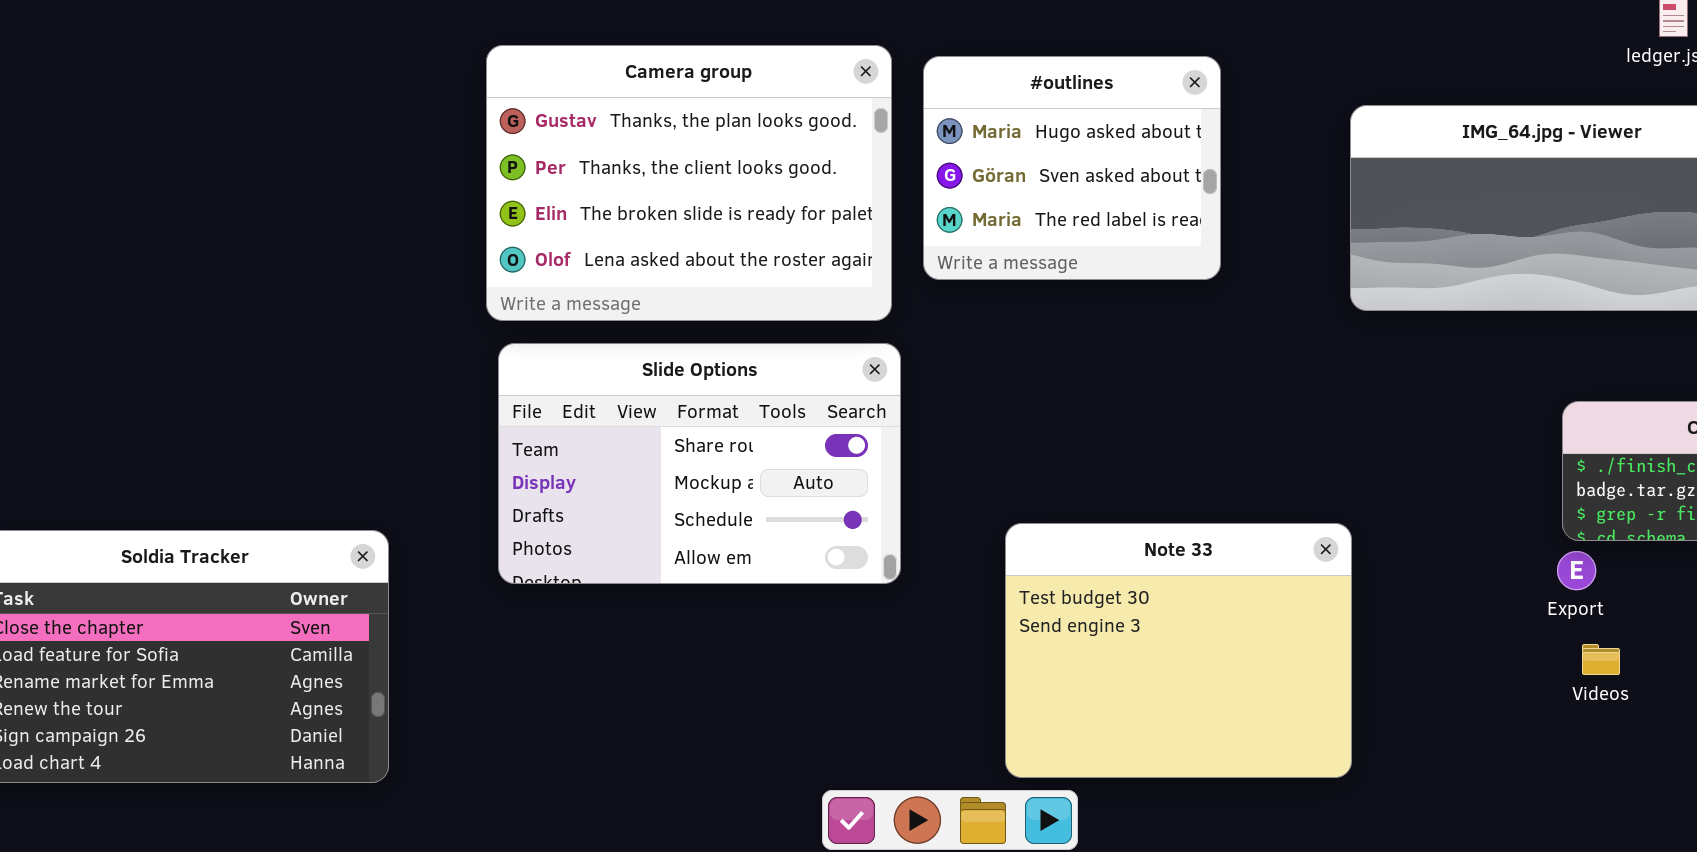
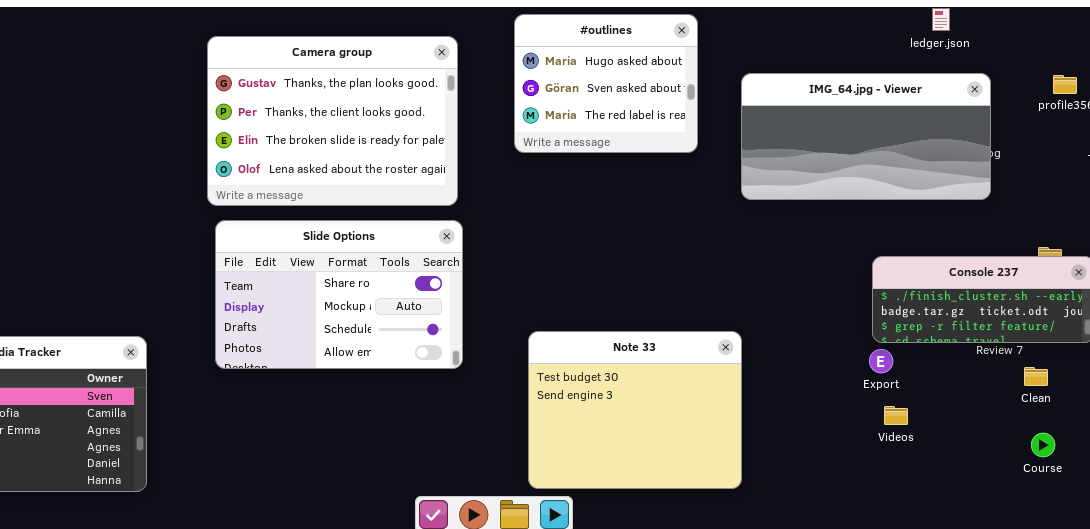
#outlines: [923,56,1221,280] -> [514,14,698,153], moved

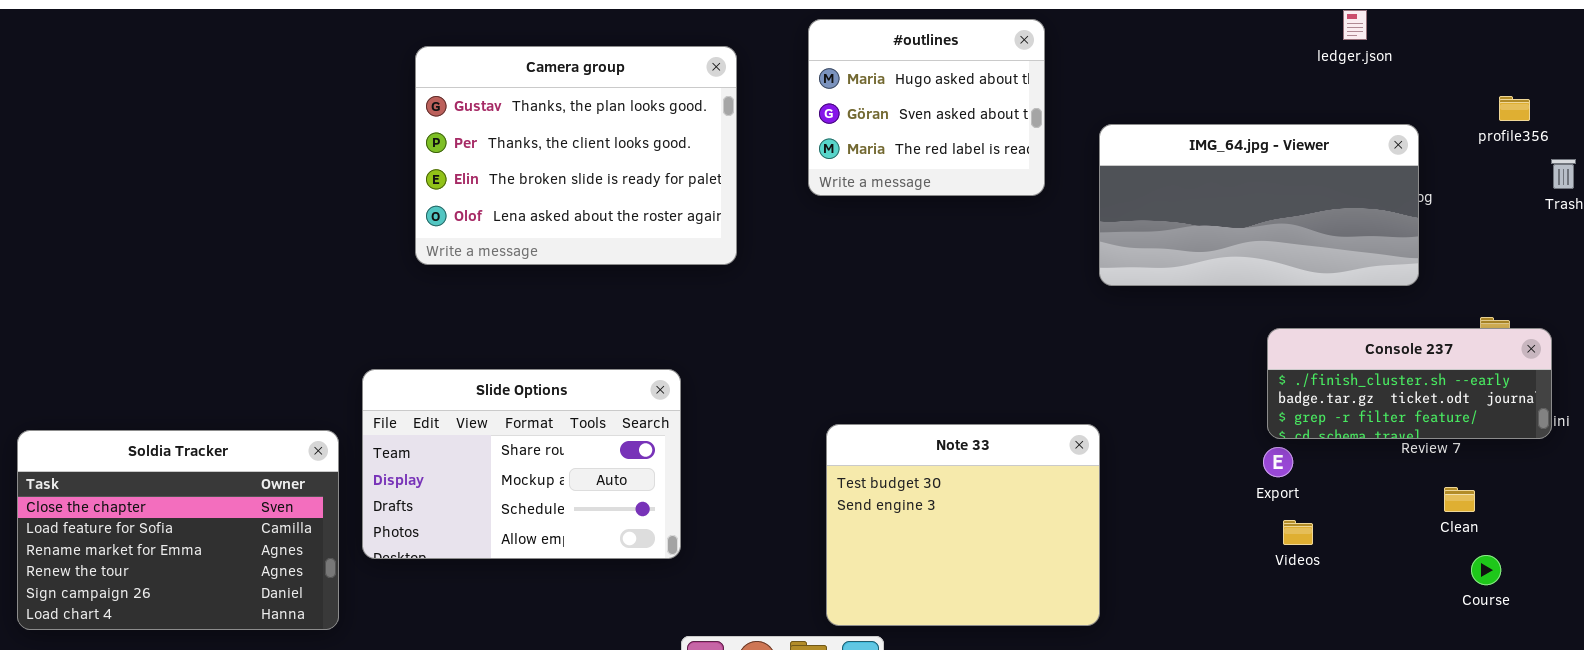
IMG_64.jpg - Viewer: [741,73,991,200] -> [1099,124,1419,286], moved
Slide Options: [215,220,463,369] -> [362,369,681,559], moved
Clean: [1024,367,1048,386] -> [1444,487,1475,512], moved

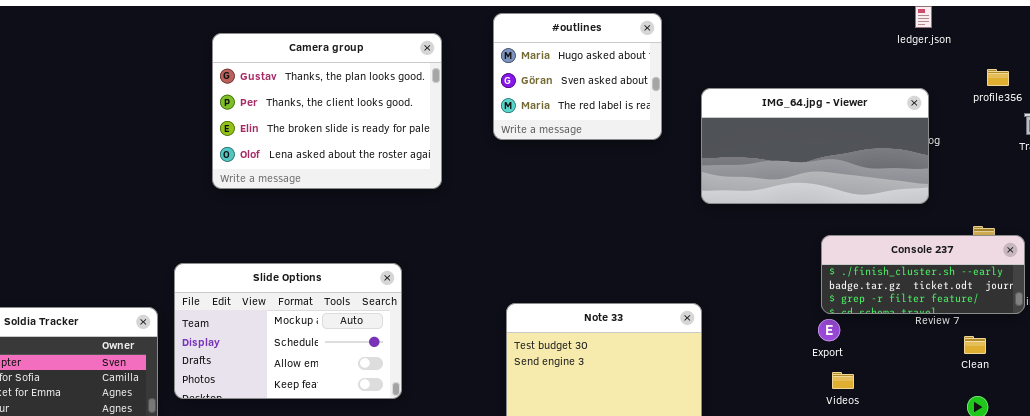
ledger.json: [1343,10,1367,40] -> [915,6,932,28], moved
Slide Options: [362,369,681,559] -> [174,263,402,399], scrolled down 1 row
Clean: [1444,487,1475,512] -> [964,336,986,354], moved

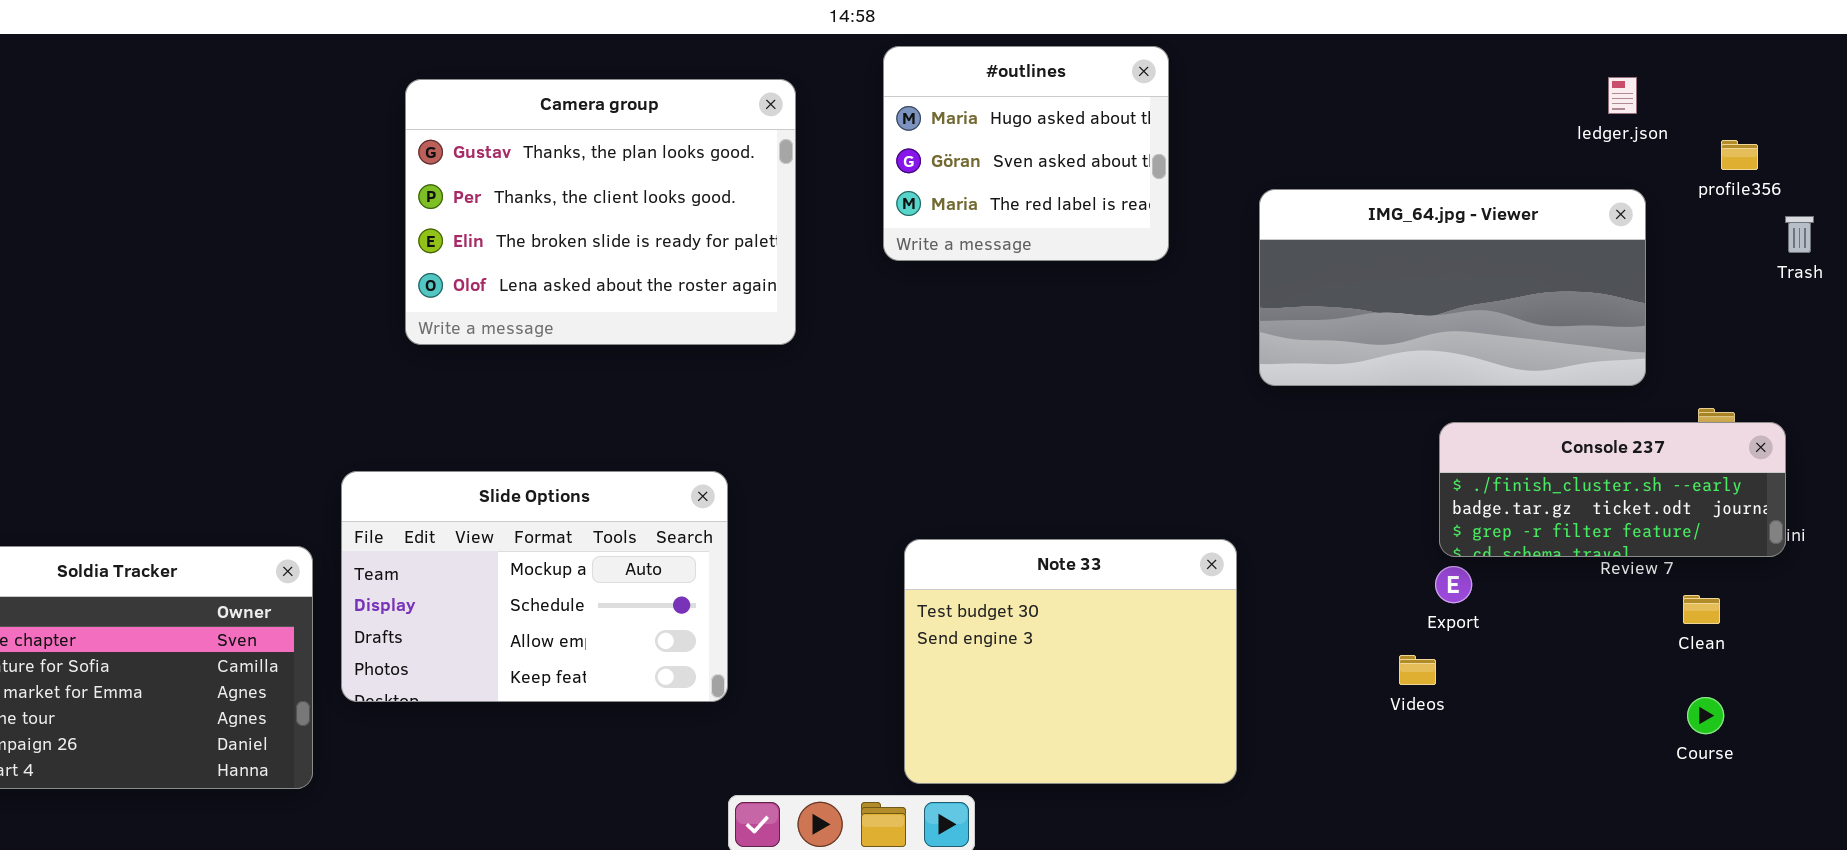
ledger.json: [915,6,932,28] -> [1608,77,1637,114], moved
IMG_64.jpg - Viewer: [701,88,929,204] -> [1259,189,1646,386], moved
Videos: [832,372,854,389] -> [1399,655,1436,685], moved

